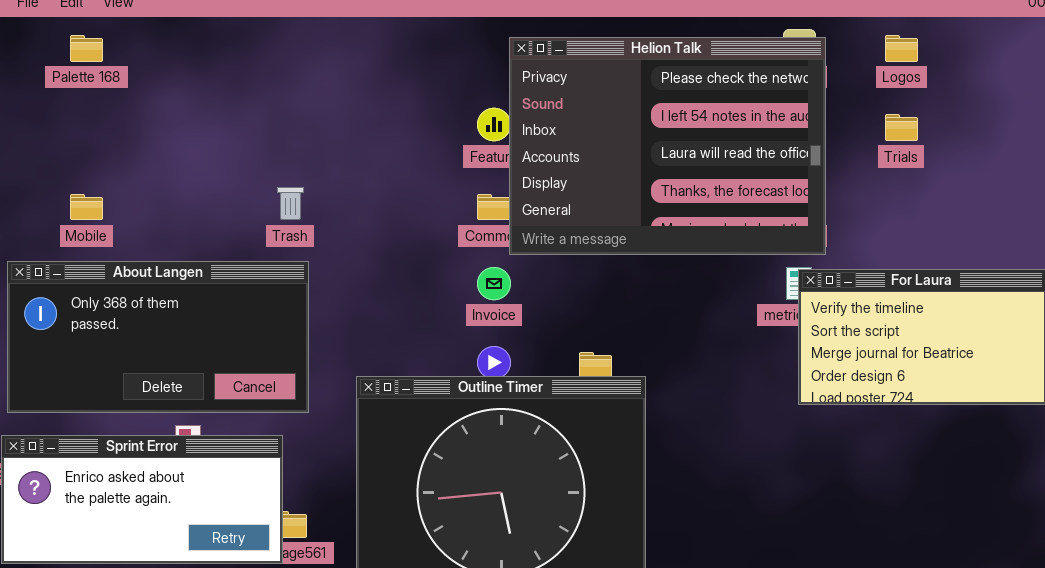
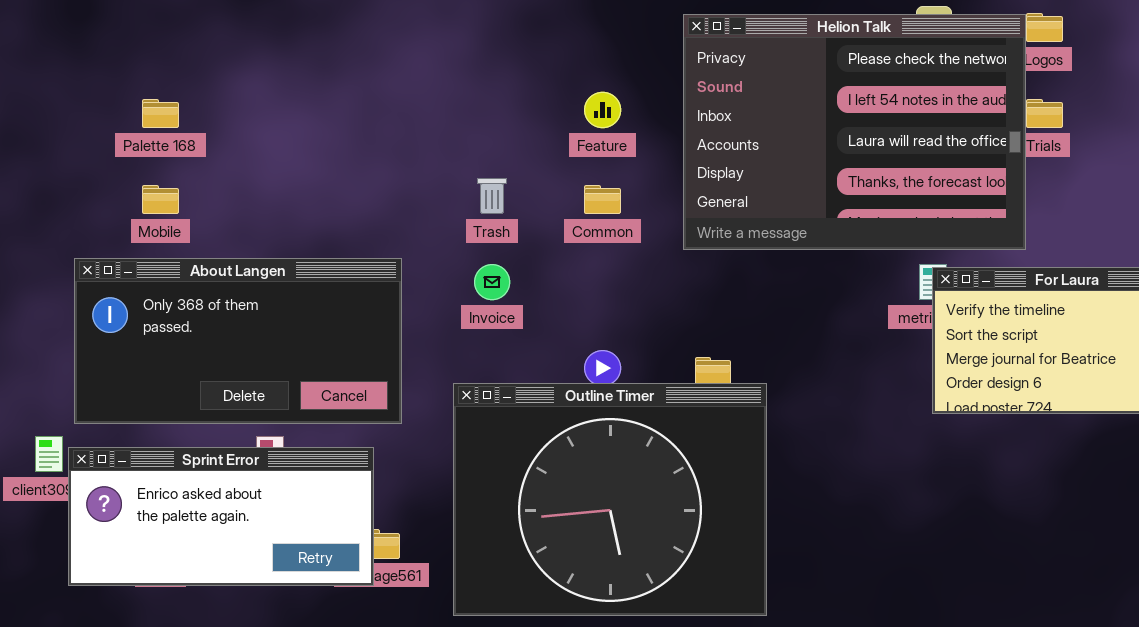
Palette 168: [70,35,103,62] -> [142,99,179,128], moved
Helion Talk: [509,37,826,255] -> [683,14,1026,250], moved
Trash: [277,187,304,220] -> [477,178,507,214], moved
Invoice: [477,267,511,300] -> [474,264,510,300], moved

